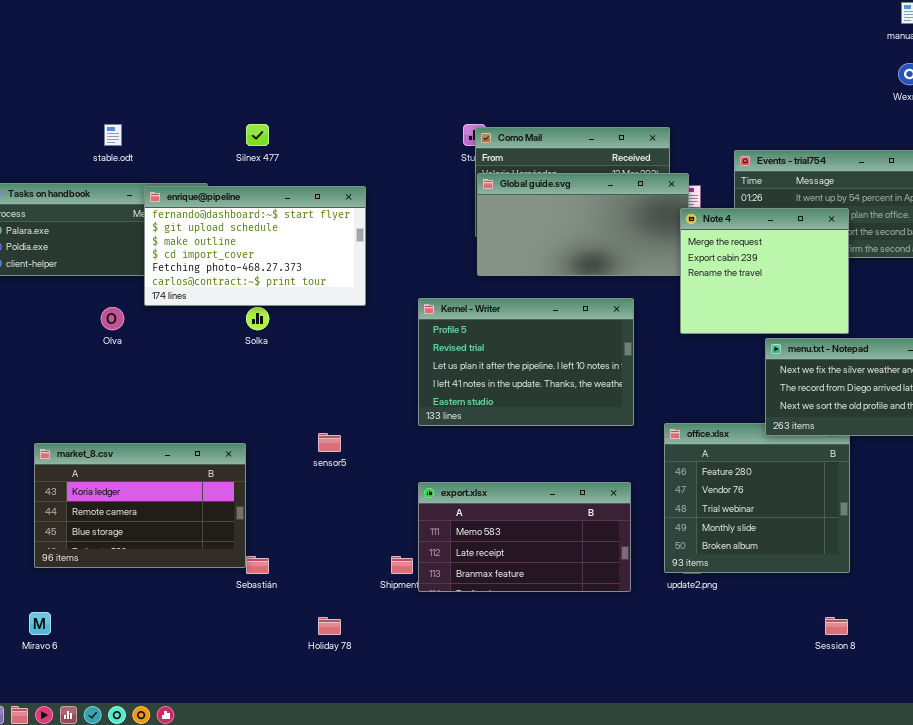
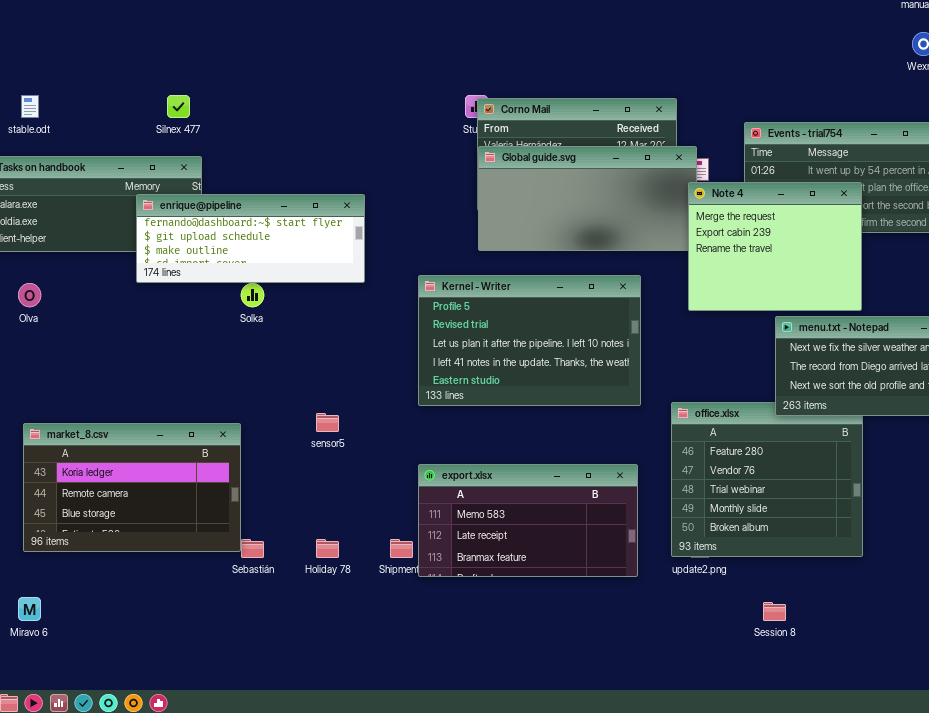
stable.odt: [104,124,122,146] -> [21,95,39,118], moved
Silnex 477: [246,124,269,146] -> [167,95,190,118], moved
enrique@pipeline: [144,186,366,306] -> [136,194,365,283], resized
Olva: [101,307,124,330] -> [18,283,41,307], moved
Holiday 78: [318,617,341,635] -> [316,539,339,558], moved
Session 8: [825,617,848,635] -> [763,602,786,621], moved

